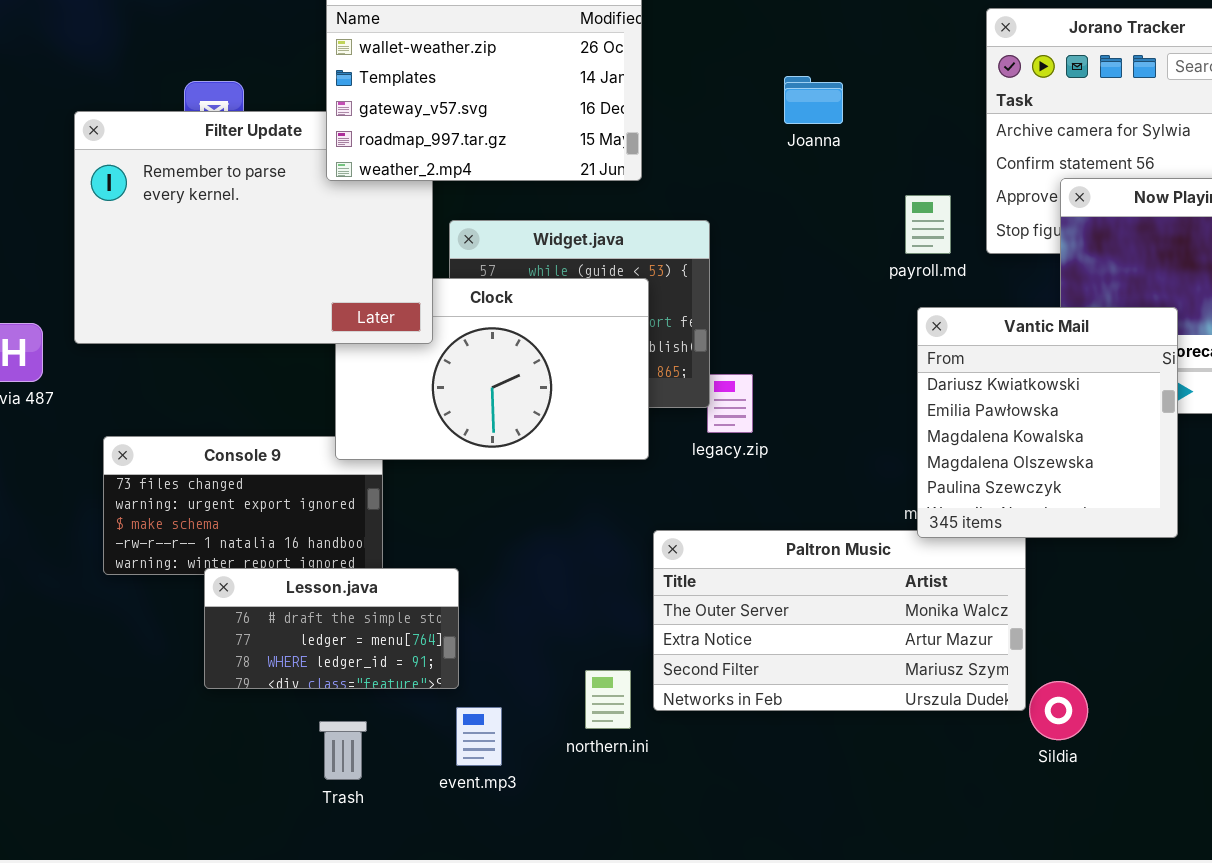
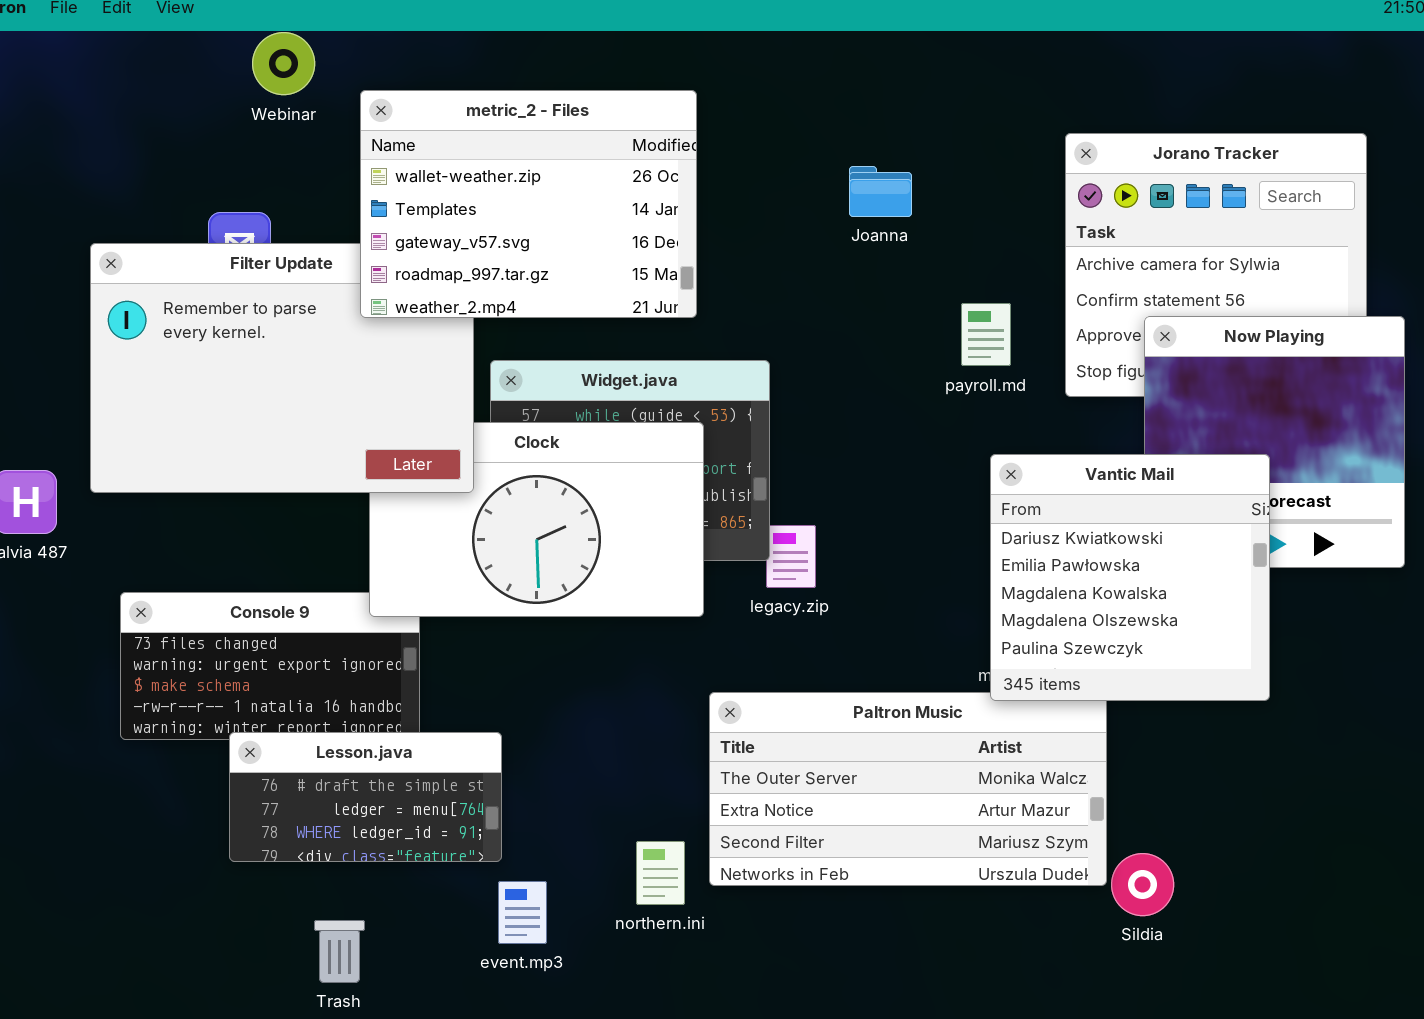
Joanna: [784,76,843,124] -> [849,166,912,217], moved
payroll.md: [905,195,951,254] -> [961,303,1011,366], moved
Trash: [319,721,367,780] -> [314,920,365,983], moved

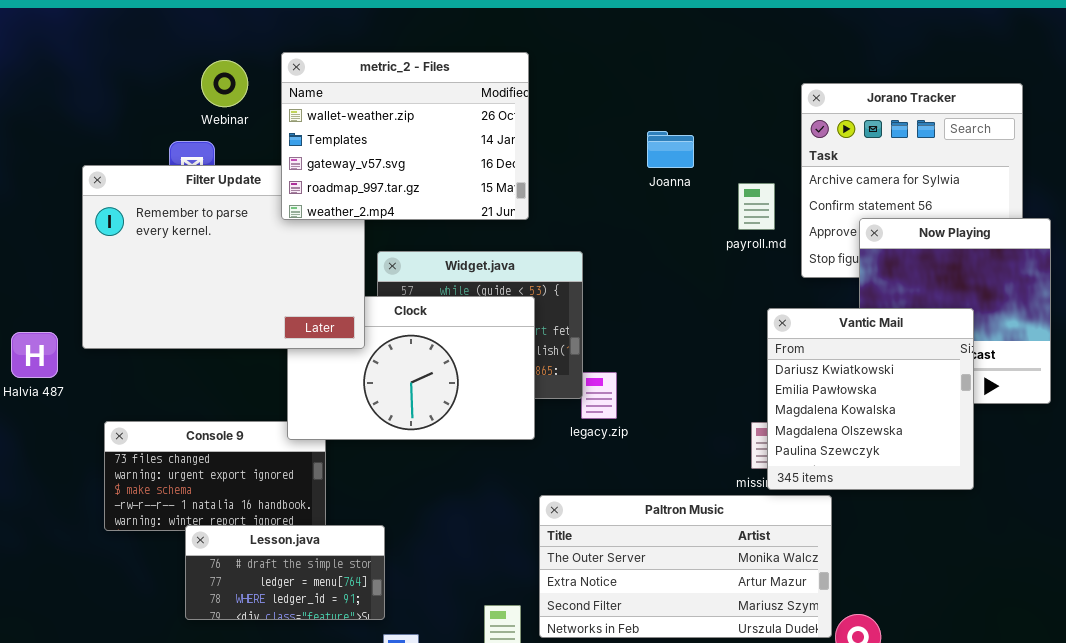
Webinar: [252,32,315,95] -> [201,60,248,107], moved
Joanna: [849,166,912,217] -> [647,131,694,168], moved
payroll.md: [961,303,1011,366] -> [738,183,775,230], moved
Vantic Mail: [990,454,1270,701] -> [767,308,974,490], moved

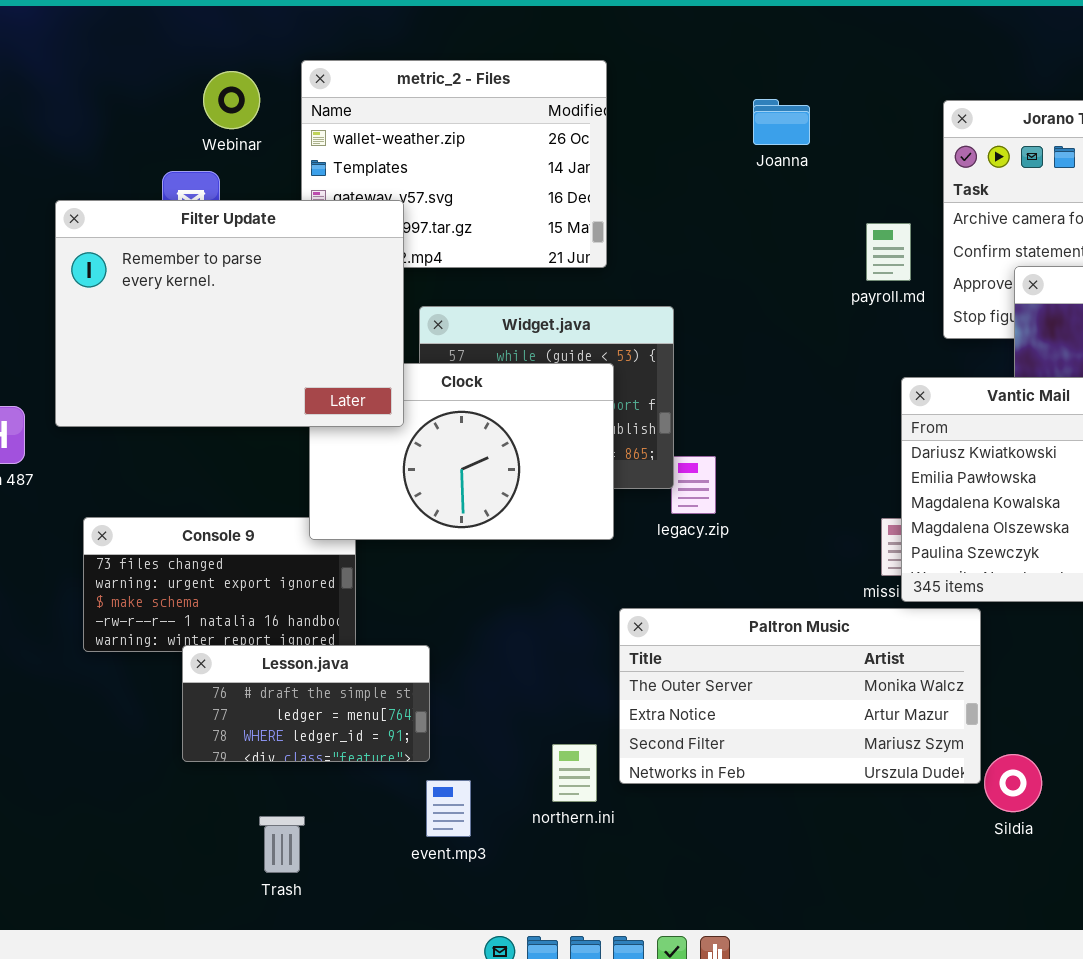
Joanna: [647,131,694,168] -> [753,99,810,145], moved
Filter Update: [82,165,365,349] -> [55,200,404,427], raised

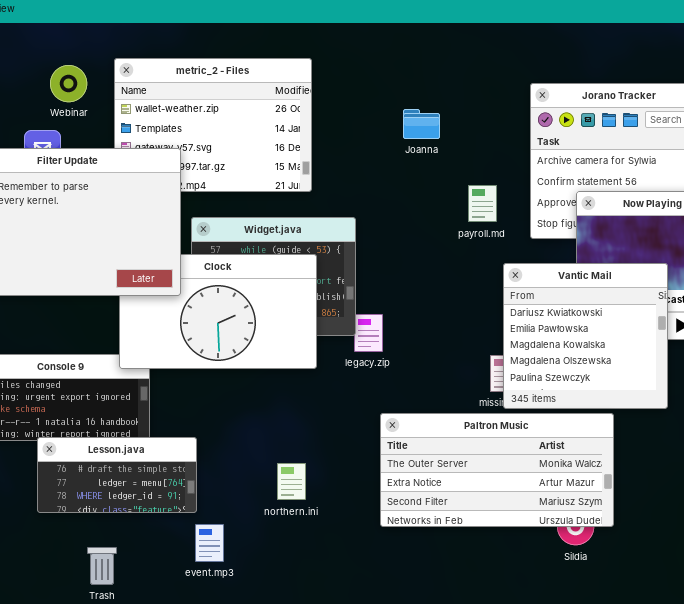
Joanna: [753,99,810,145] -> [403,109,440,139], moved
payroll.md: [866,223,911,281] -> [468,185,497,222], moved
Paltron Music: [619,608,981,784] -> [380,413,614,527], moved
northern.ini: [552,744,597,802] -> [277,463,306,500], moved

